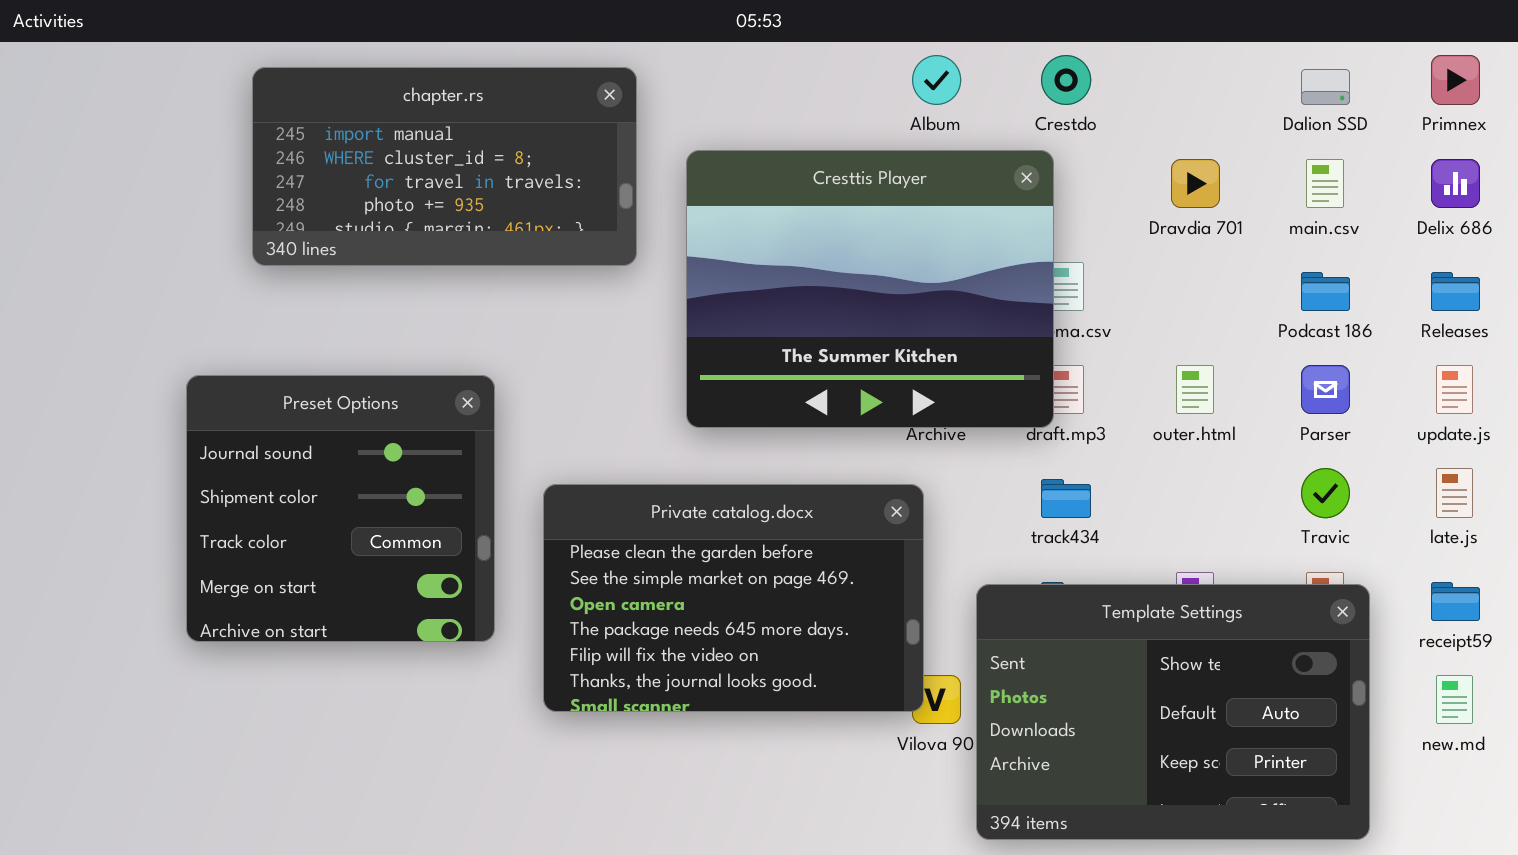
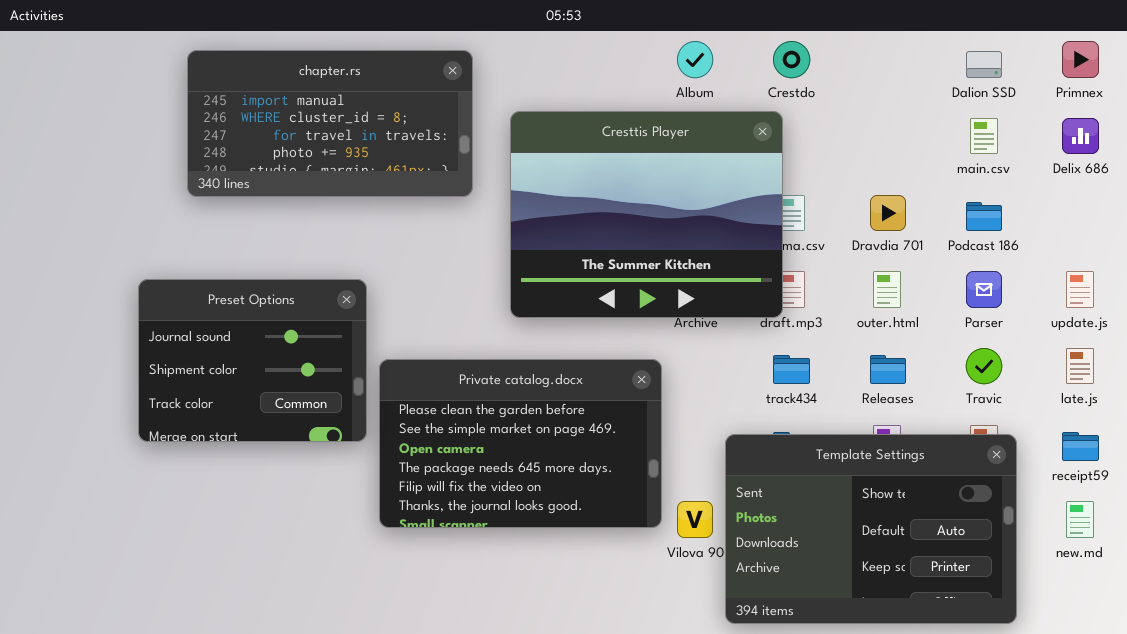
Dravdia 701: [1171,159,1220,208] -> [870,195,906,231], moved
Releases: [1431,272,1480,311] -> [870,355,906,384], moved
Preset Options: [186,375,495,642] -> [138,279,367,442], resized
Private catalog.docx: [543,484,924,712] -> [379,359,662,528], moved

